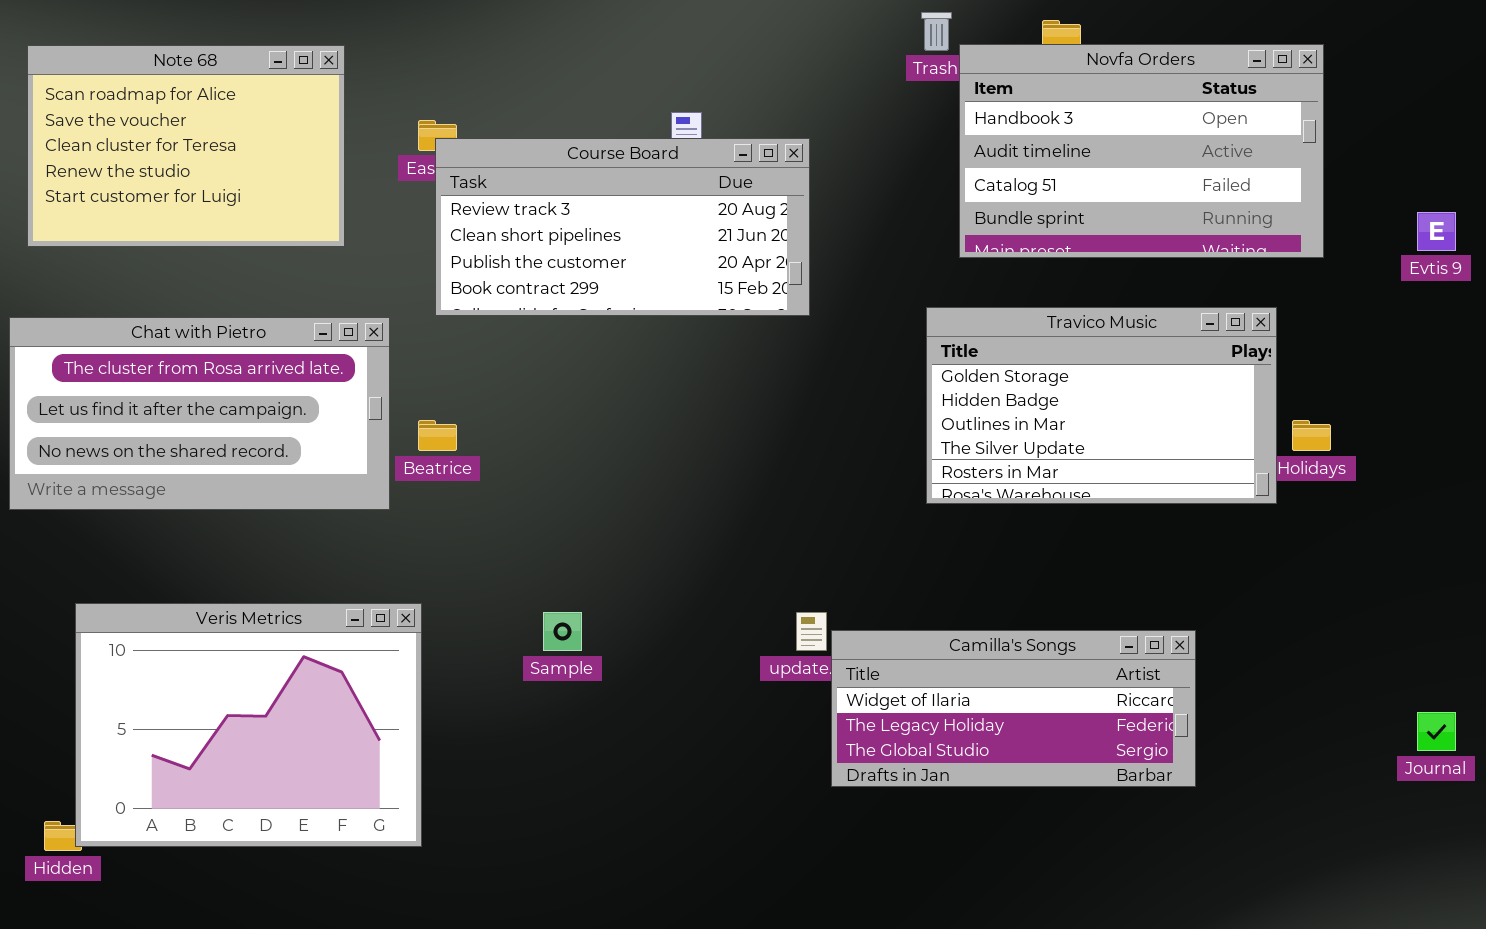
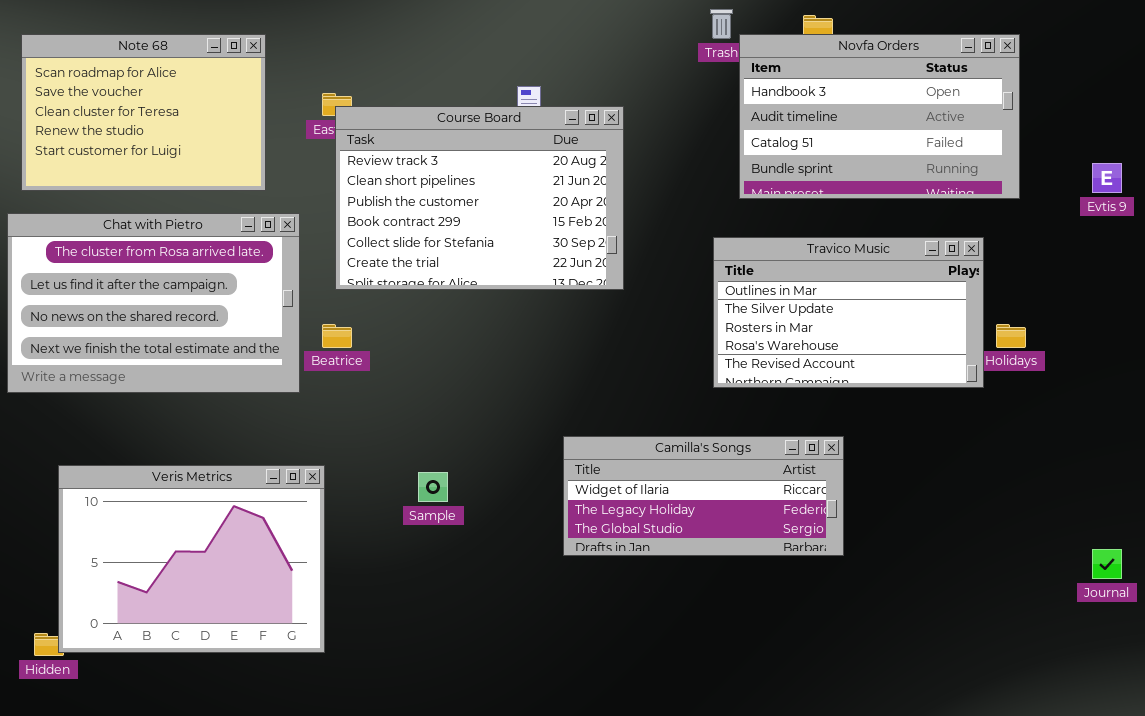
Course Board: [435,138,810,316] -> [335,106,624,290], resized
Travico Music: [926,307,1277,504] -> [713,237,984,388], scrolled down 2 rows
Chat with Pietro: [9,317,390,510] -> [7,213,300,393], resized
Camilla's Songs: [831,630,1196,787] -> [563,436,844,556], moved

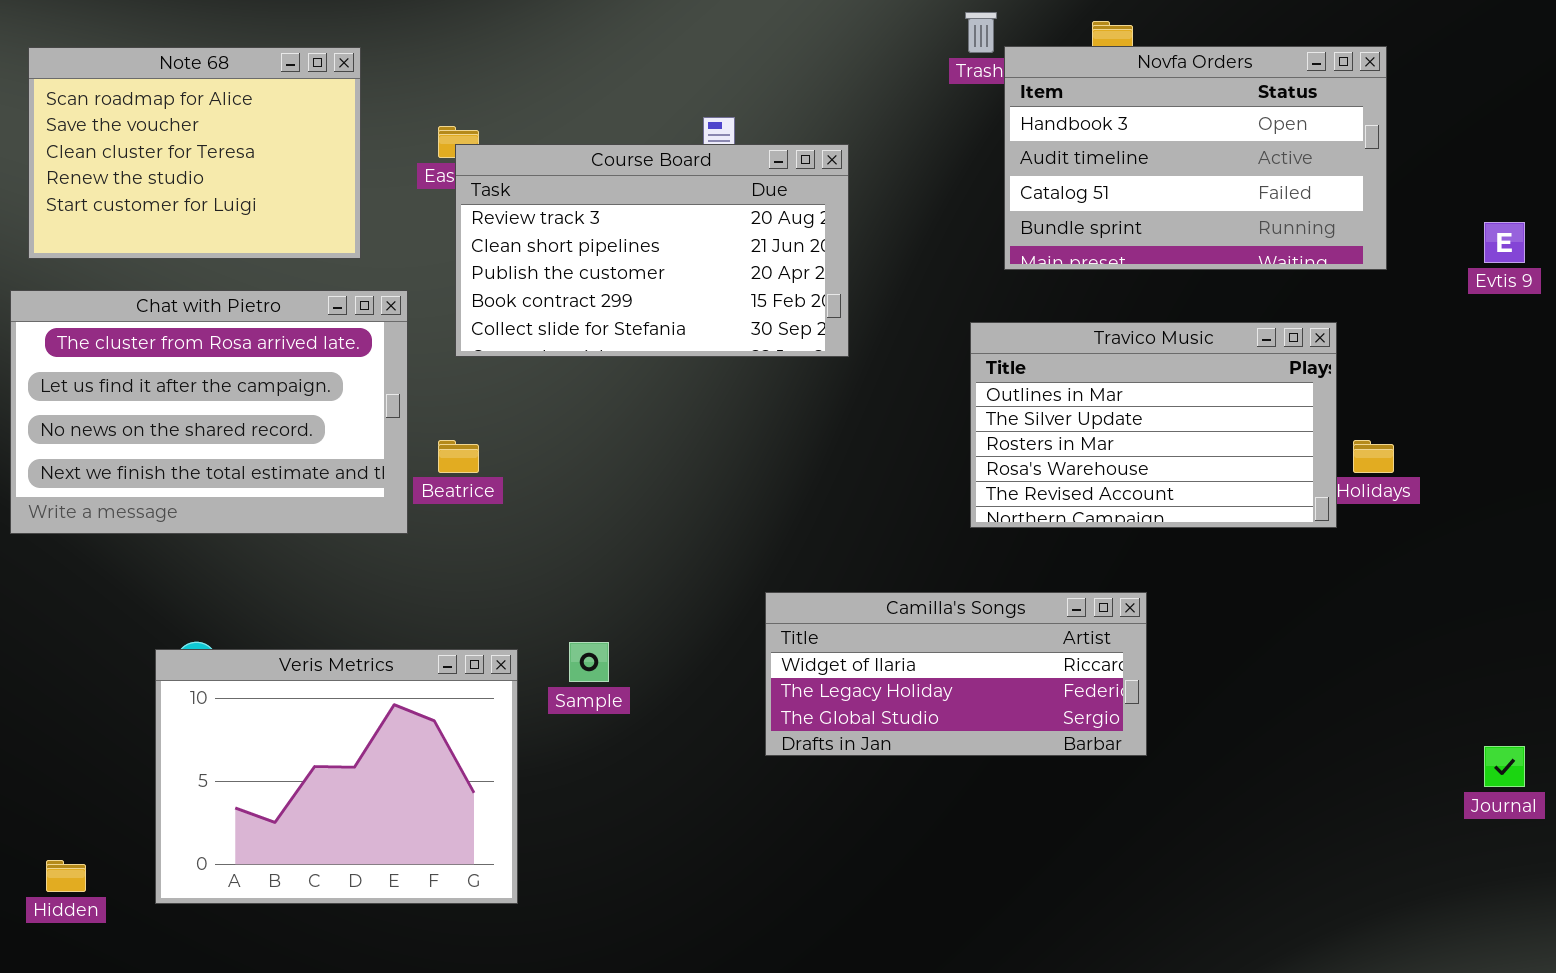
Course Board: [335,106,624,290] -> [455,144,849,357], resized
Veris Metrics: [58,465,325,653] -> [155,649,518,904], moved

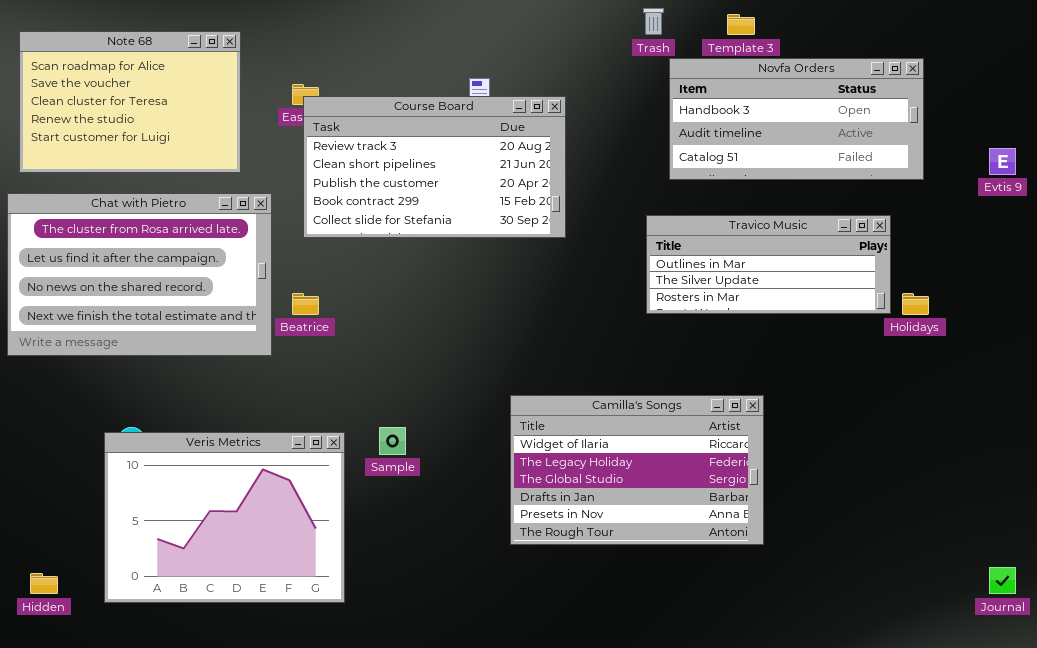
Novfa Orders: [1004,46,1387,270] -> [669,58,924,180], resized
Travico Music: [970,322,1337,528] -> [646,215,891,314], resized
Camilla's Songs: [765,592,1147,756] -> [510,395,764,545], resized
Journal: [1484,746,1525,787] -> [989,567,1016,594], moved

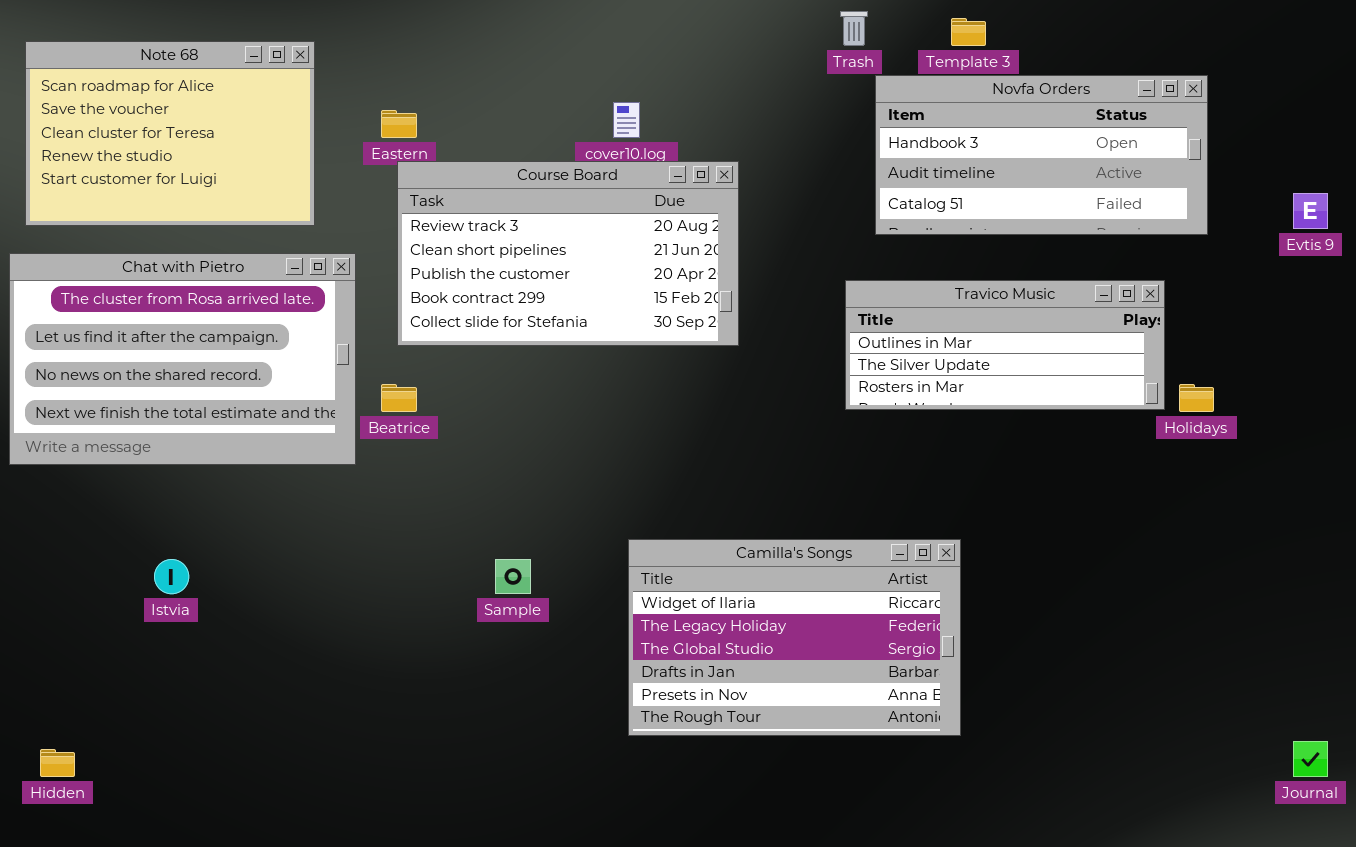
Course Board: [303,96,566,238] -> [397,161,739,346], moved
Camilla's Songs: [510,395,764,545] -> [628,539,961,736], moved
Veris Metrics: [104,432,345,603] -> none, closed

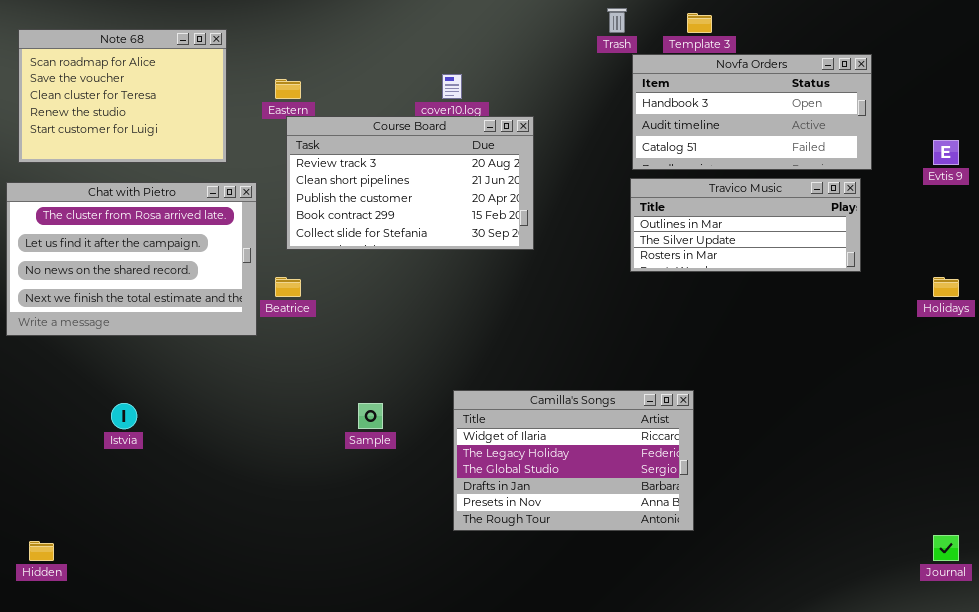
Travico Music: [845,280,1165,410] -> [630,178,861,272], moved
Holidays: [1179,384,1214,412] -> [933,277,959,297], moved

